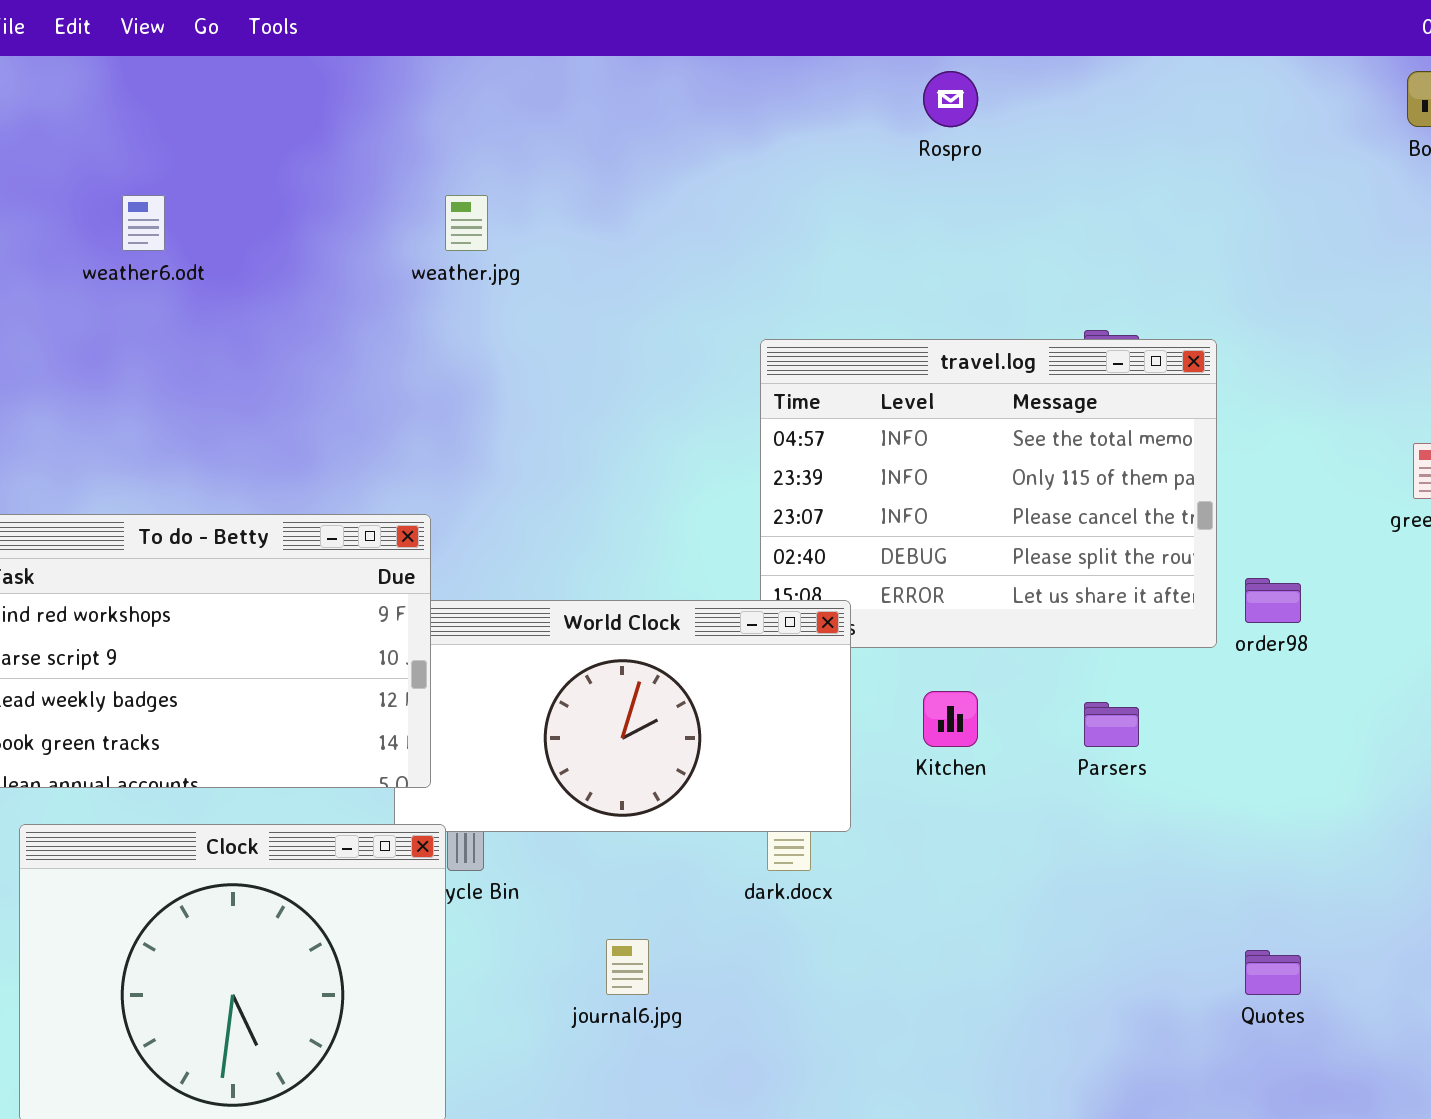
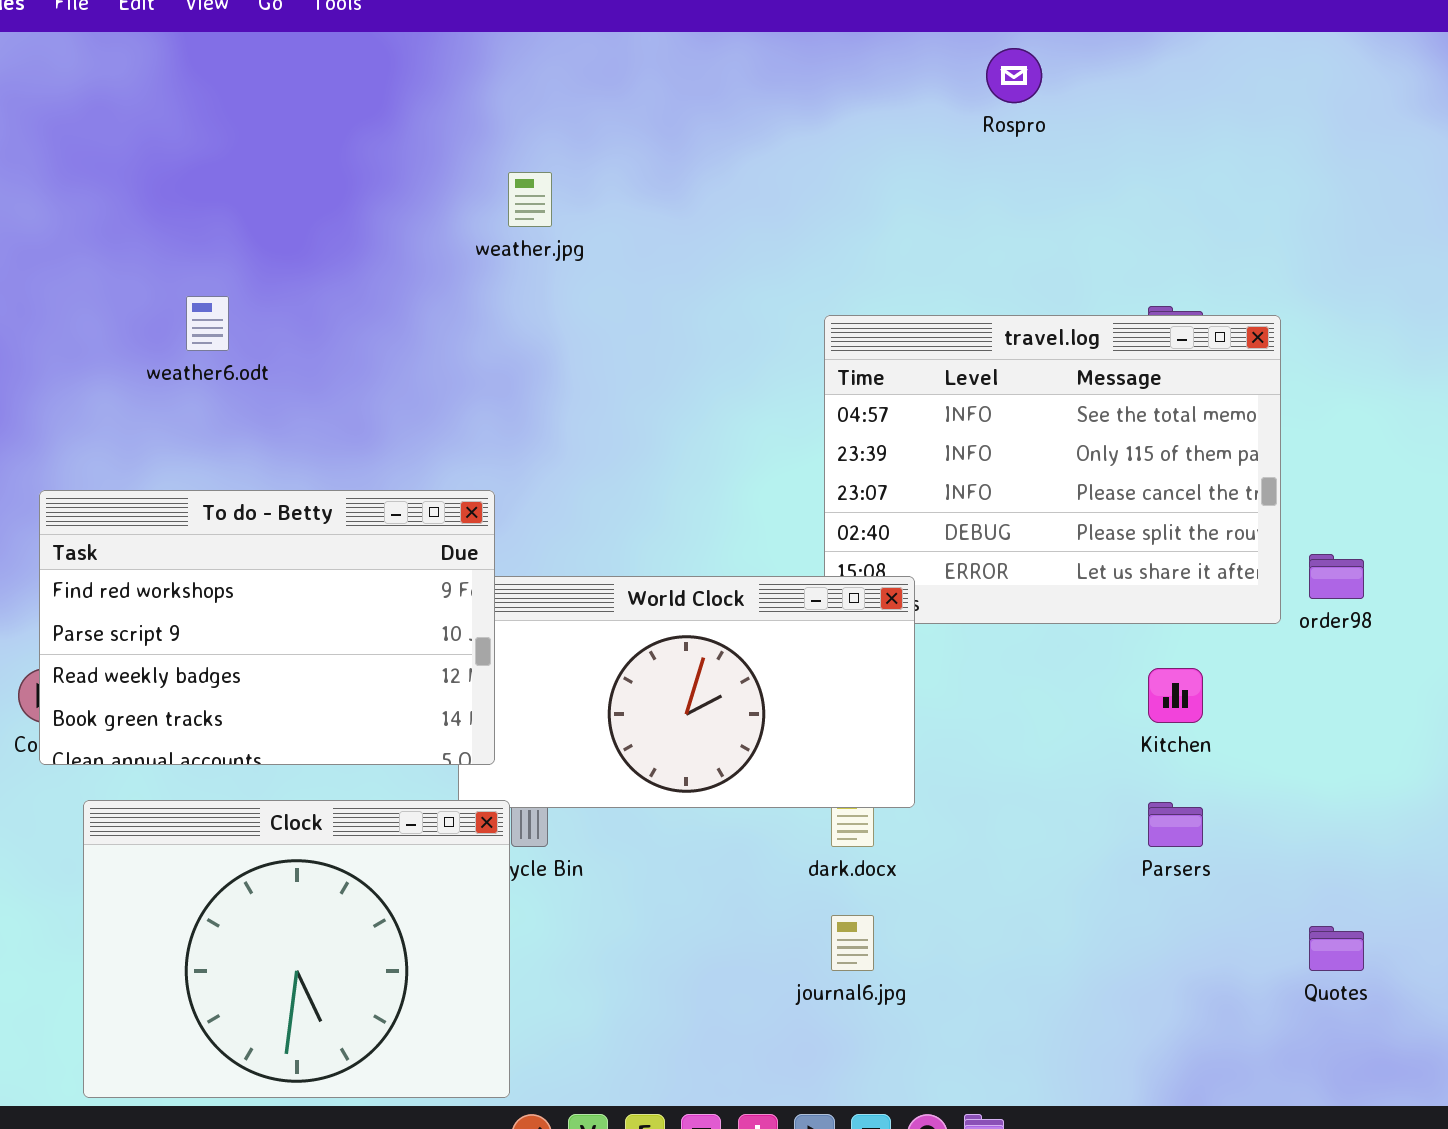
weather6.odt: [122,195,165,251] -> [186,296,229,351], moved
Kitchen: [923,691,978,747] -> [1148,668,1203,723], moved
Parsers: [1084,702,1139,747] -> [1148,802,1203,847], moved
journal6.jpg: [606,939,649,995] -> [831,915,874,971], moved

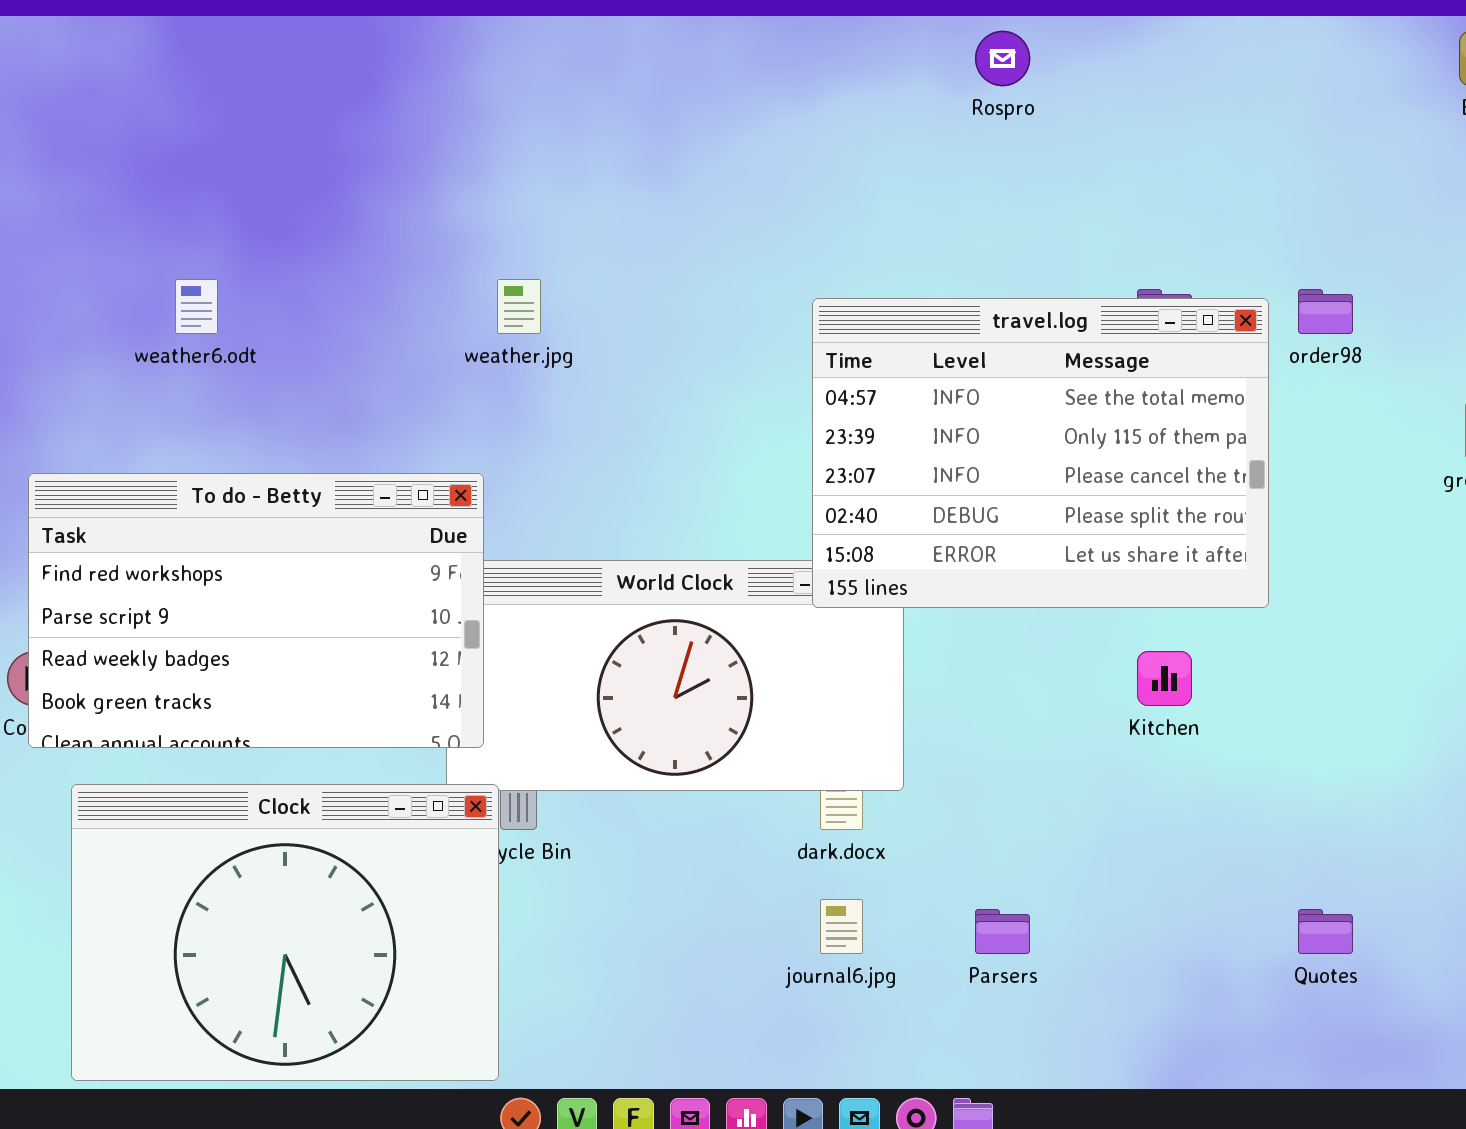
weather.jpg: [508,172,552,227] -> [497,279,541,334], moved
travel.log: [824,315,1281,624] -> [812,298,1269,608], raised
order98: [1309,554,1364,599] -> [1298,289,1353,334], moved
Parsers: [1148,802,1203,847] -> [975,909,1030,954], moved

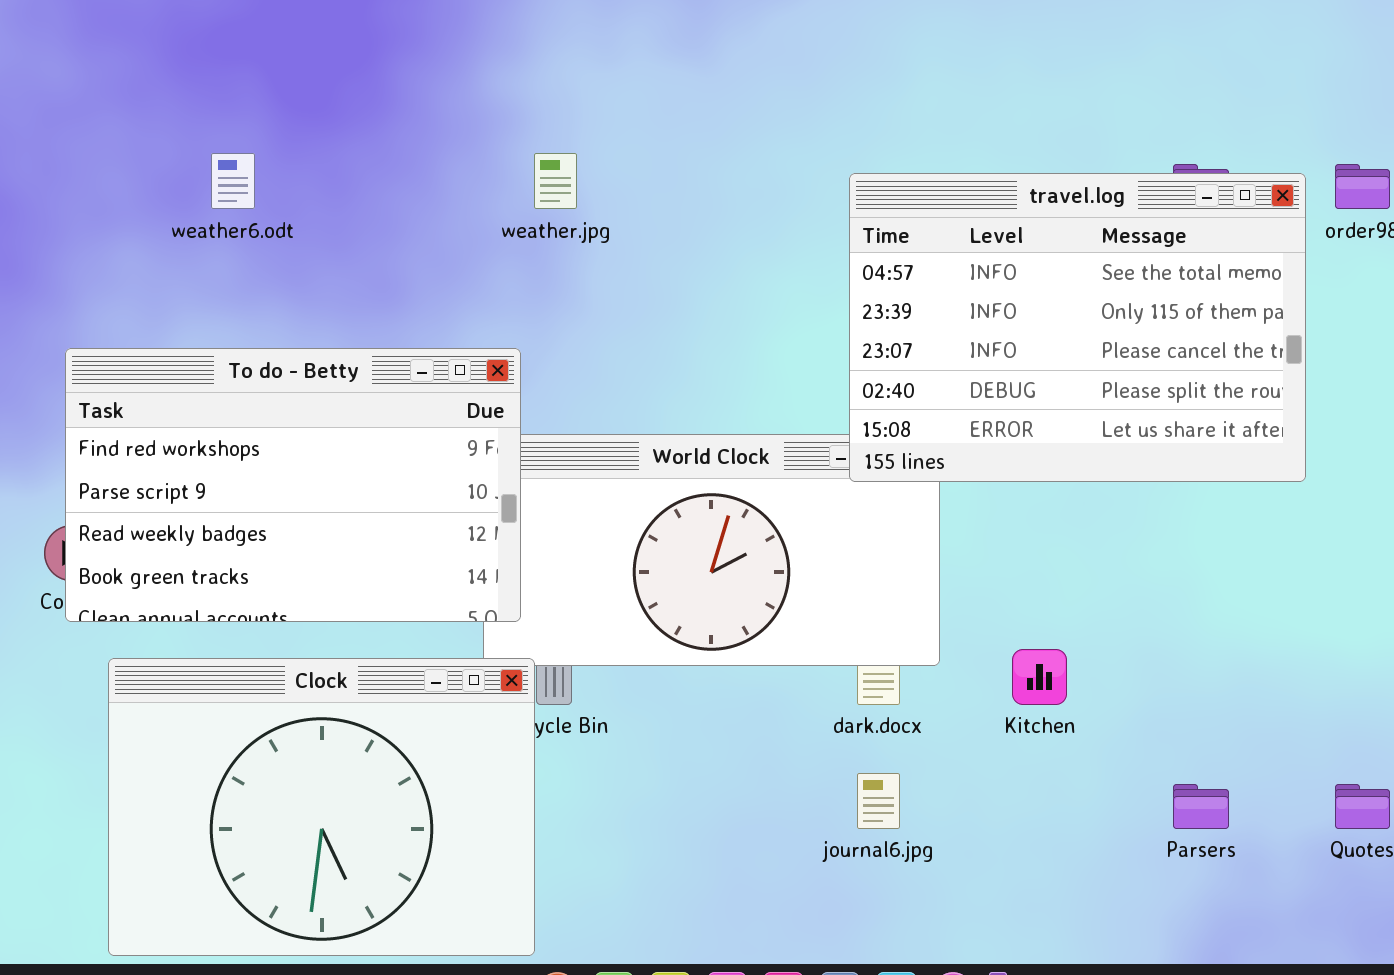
Kitchen: [1137,651,1192,706] -> [1012,649,1067,705], moved
Parsers: [975,909,1030,954] -> [1173,784,1229,829], moved

